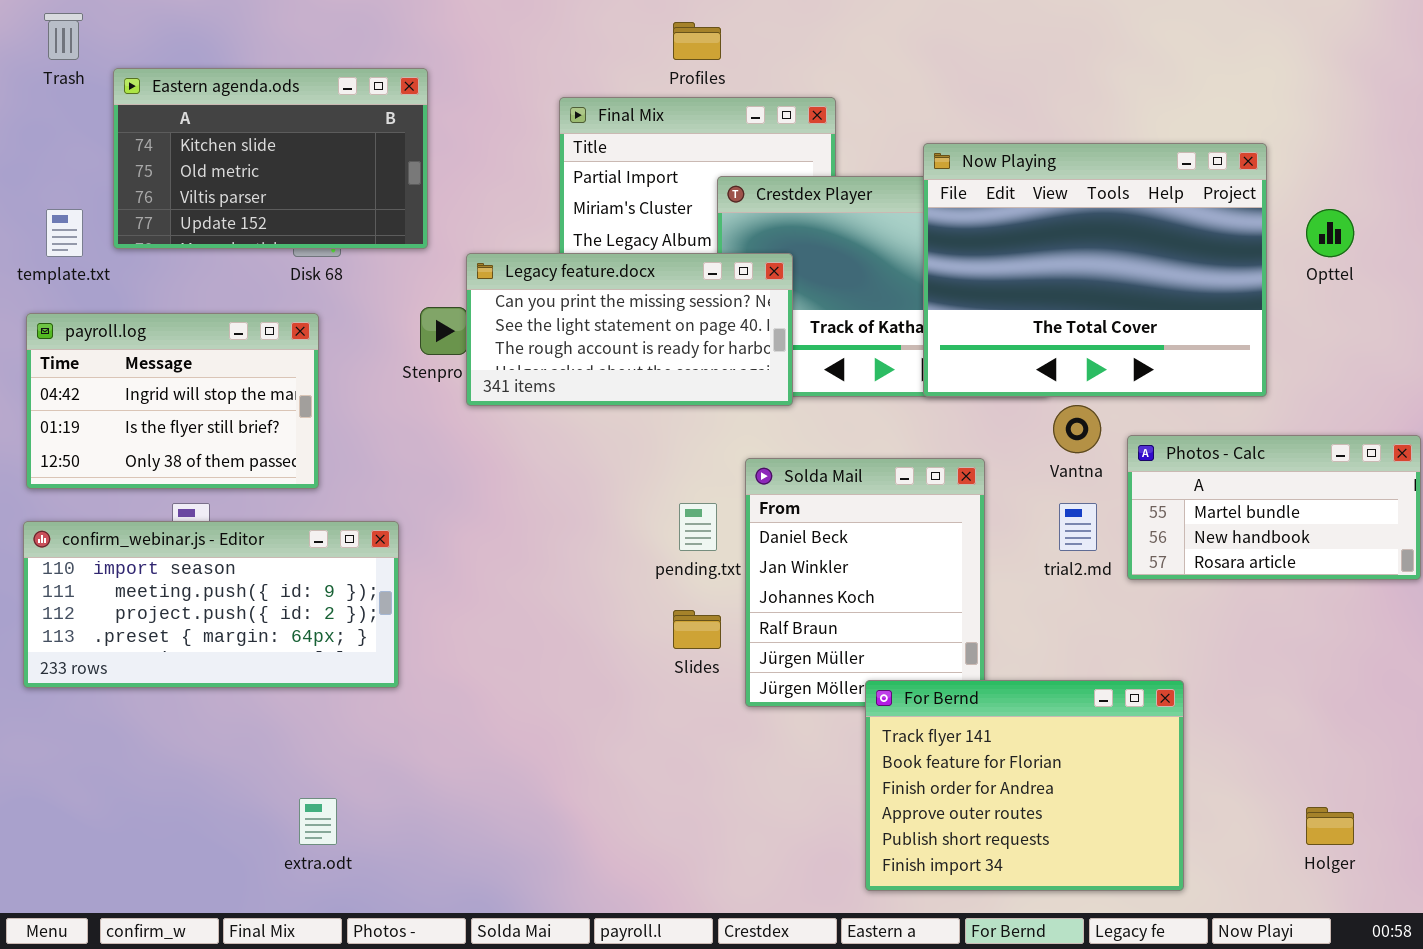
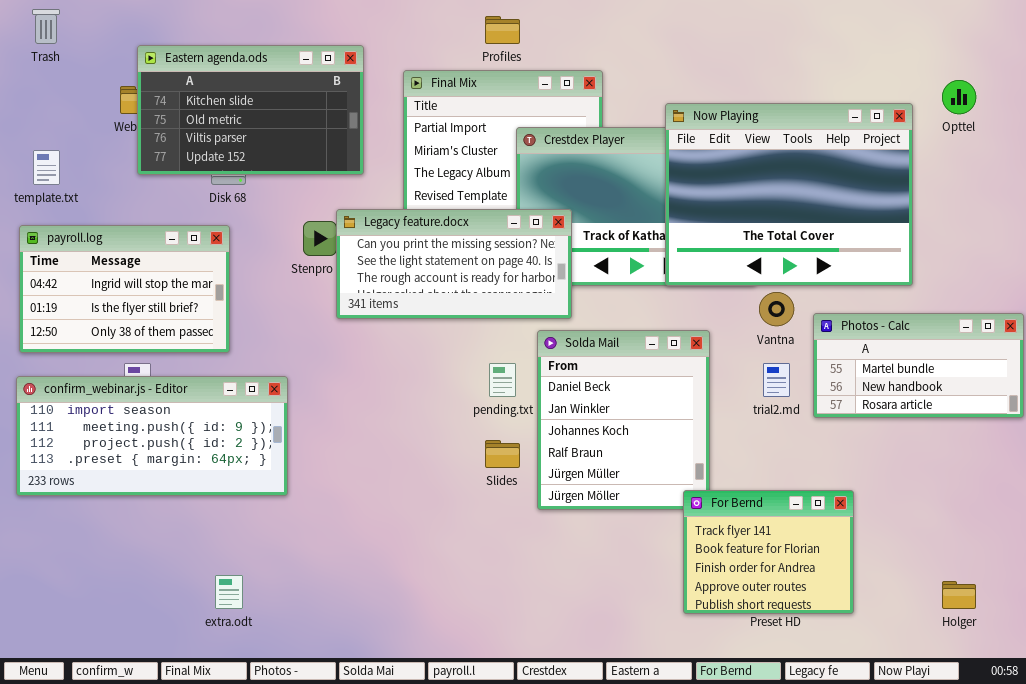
Eastern agenda.ods: [113,68,428,249] -> [137,45,364,175], moved
Opttel: [1306,209,1354,257] -> [942,80,976,114], moved
Legacy feature.docx: [466,253,793,406] -> [336,209,572,319], moved
For Bernd: [865,680,1184,891] -> [683,490,854,614], resized

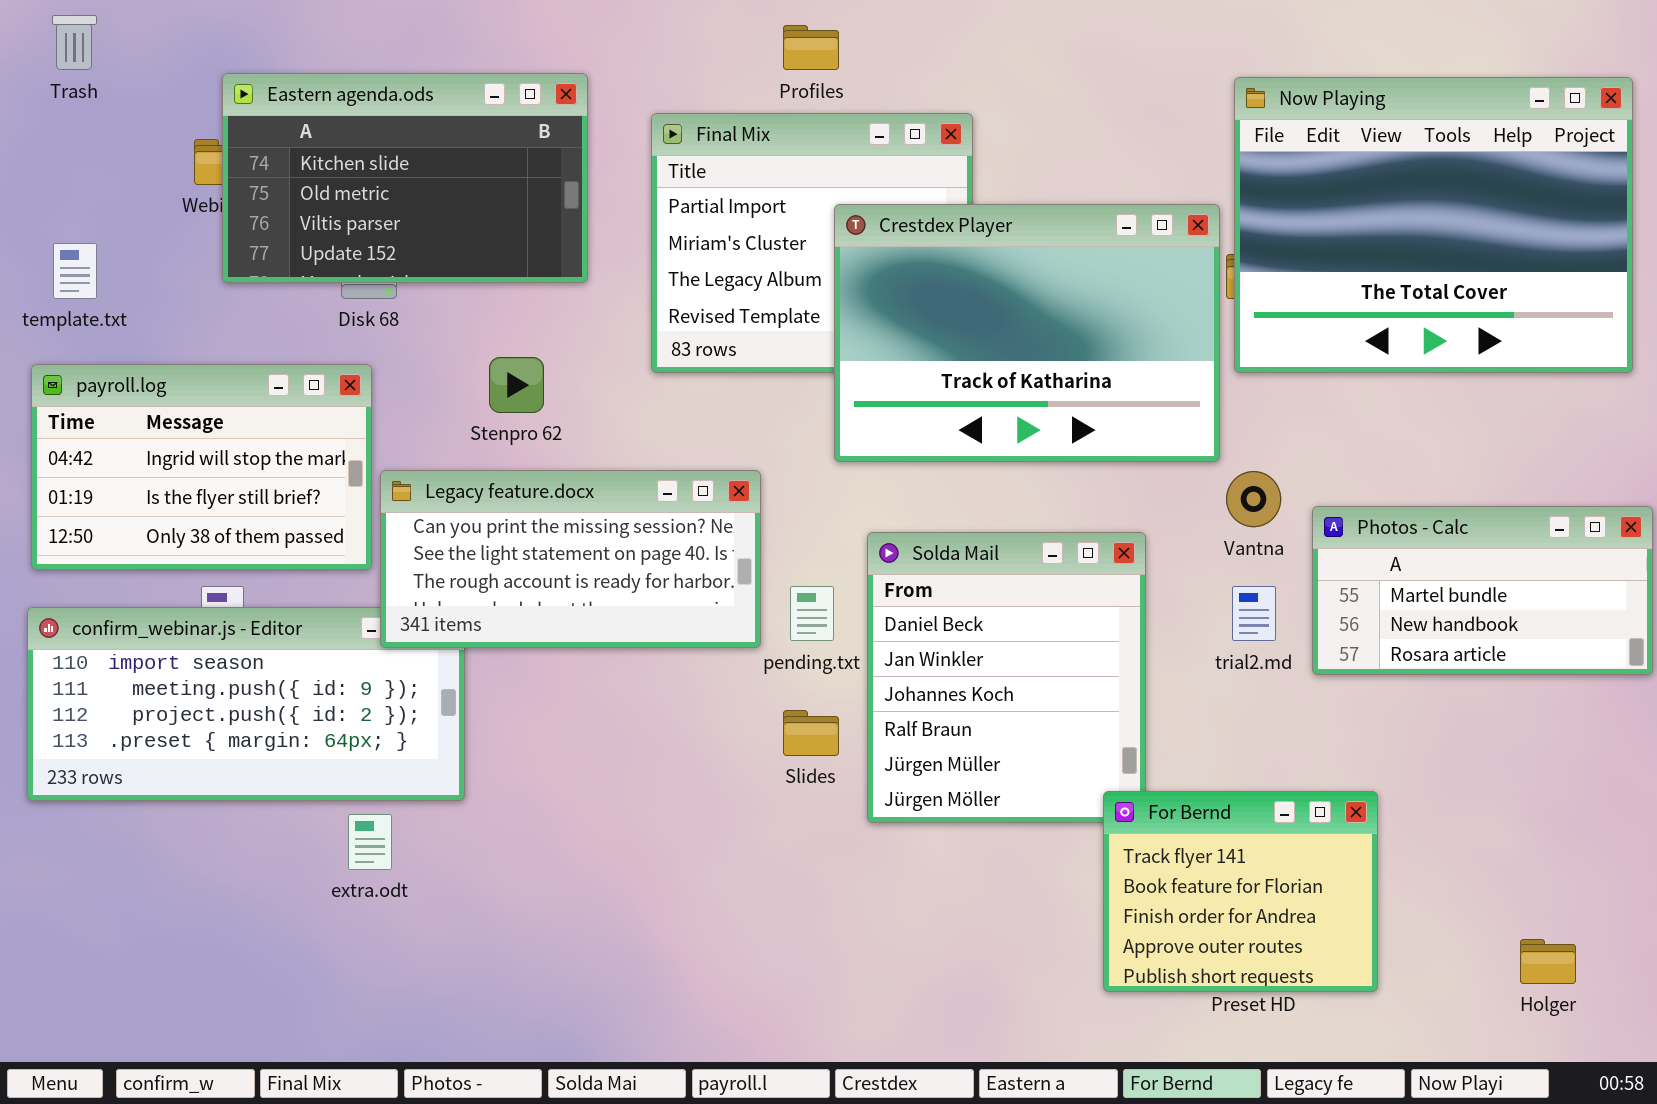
Now Playing: [665,103,913,286] -> [1234,77,1633,373], moved
Legacy feature.docx: [336,209,572,319] -> [380,470,761,648], moved
extra.odt: [215,575,243,609] -> [348,814,392,870], moved

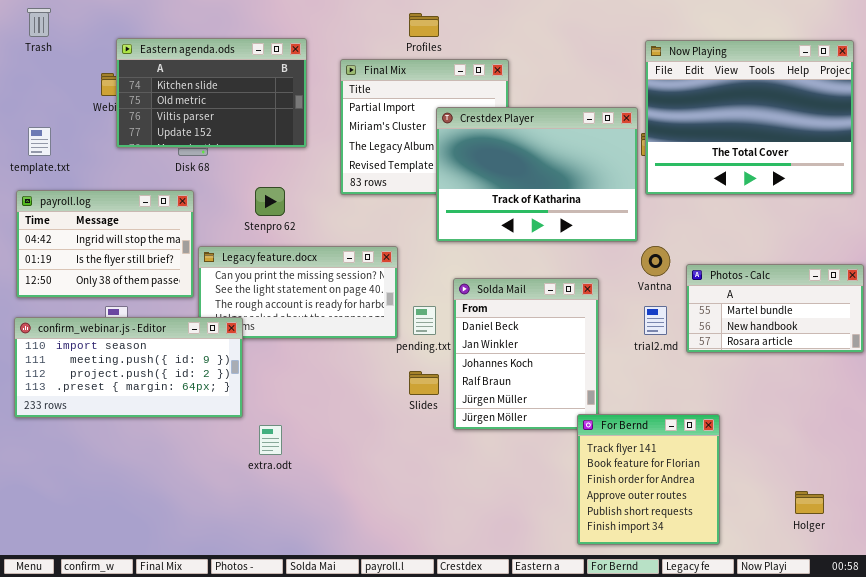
confirm_webinar.js - Editor: [27,607,465,801] -> [14,317,243,418], raised
For Bernd: [1103,791,1378,992] -> [577,414,720,545], resized
extra.odt: [348,814,392,870] -> [259,425,282,455], moved

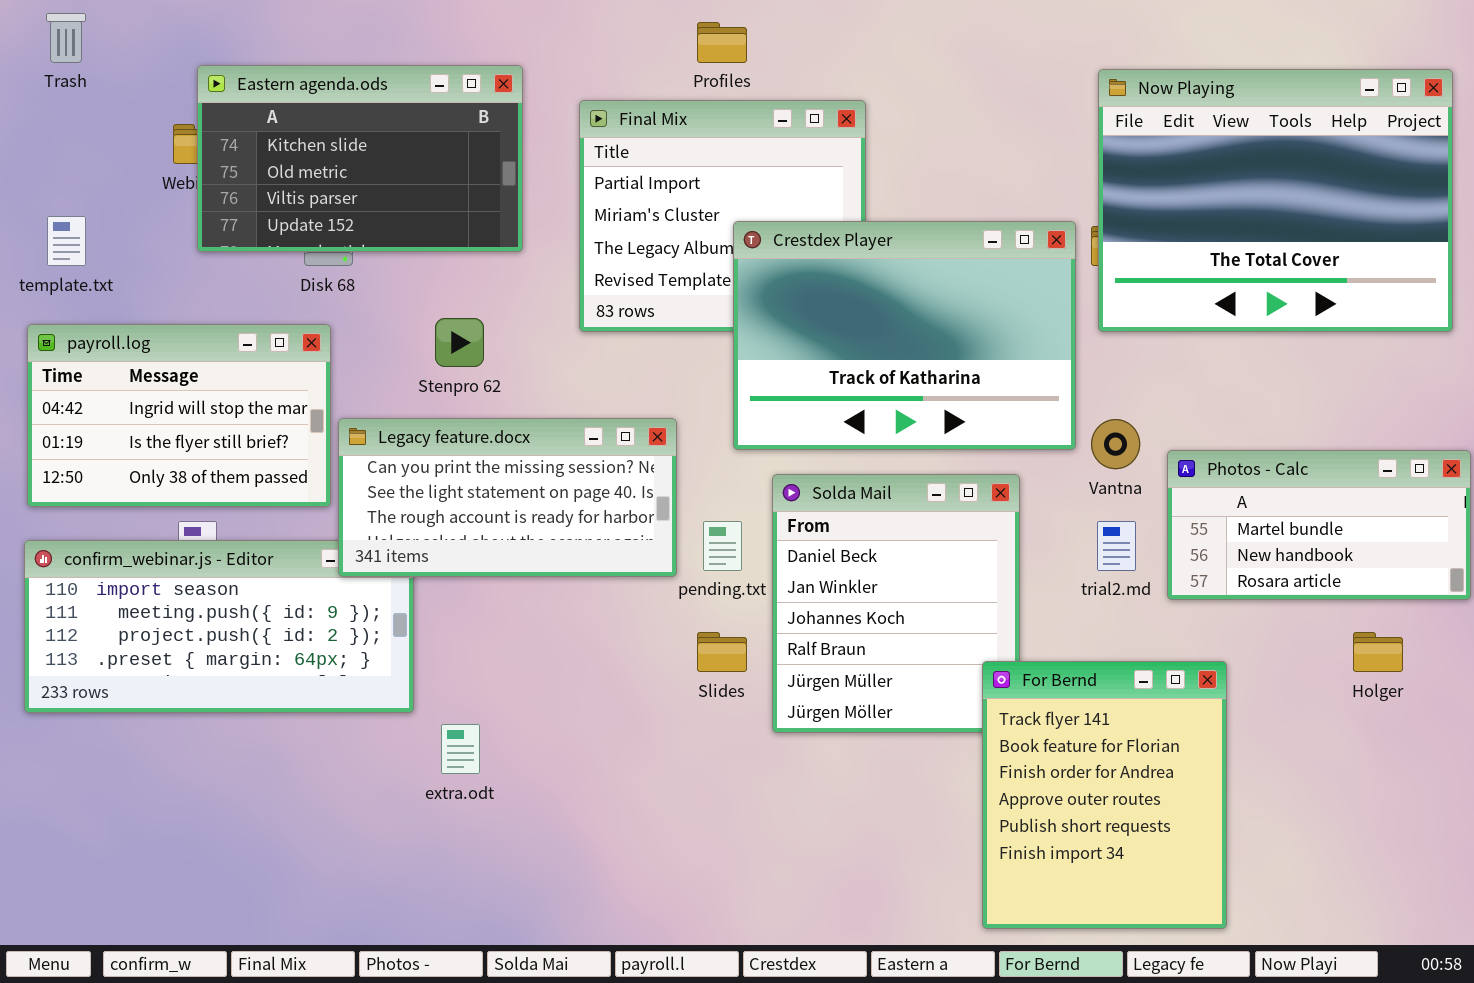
Crestdex Player: [436,107,638,242] -> [733,221,1076,450], moved
Legacy feature.docx: [198,246,398,339] -> [338,418,677,577], raised
For Bernd: [577,414,720,545] -> [982,661,1227,929], resized
Holger: [795,491,824,514] -> [1353,632,1403,672], moved

